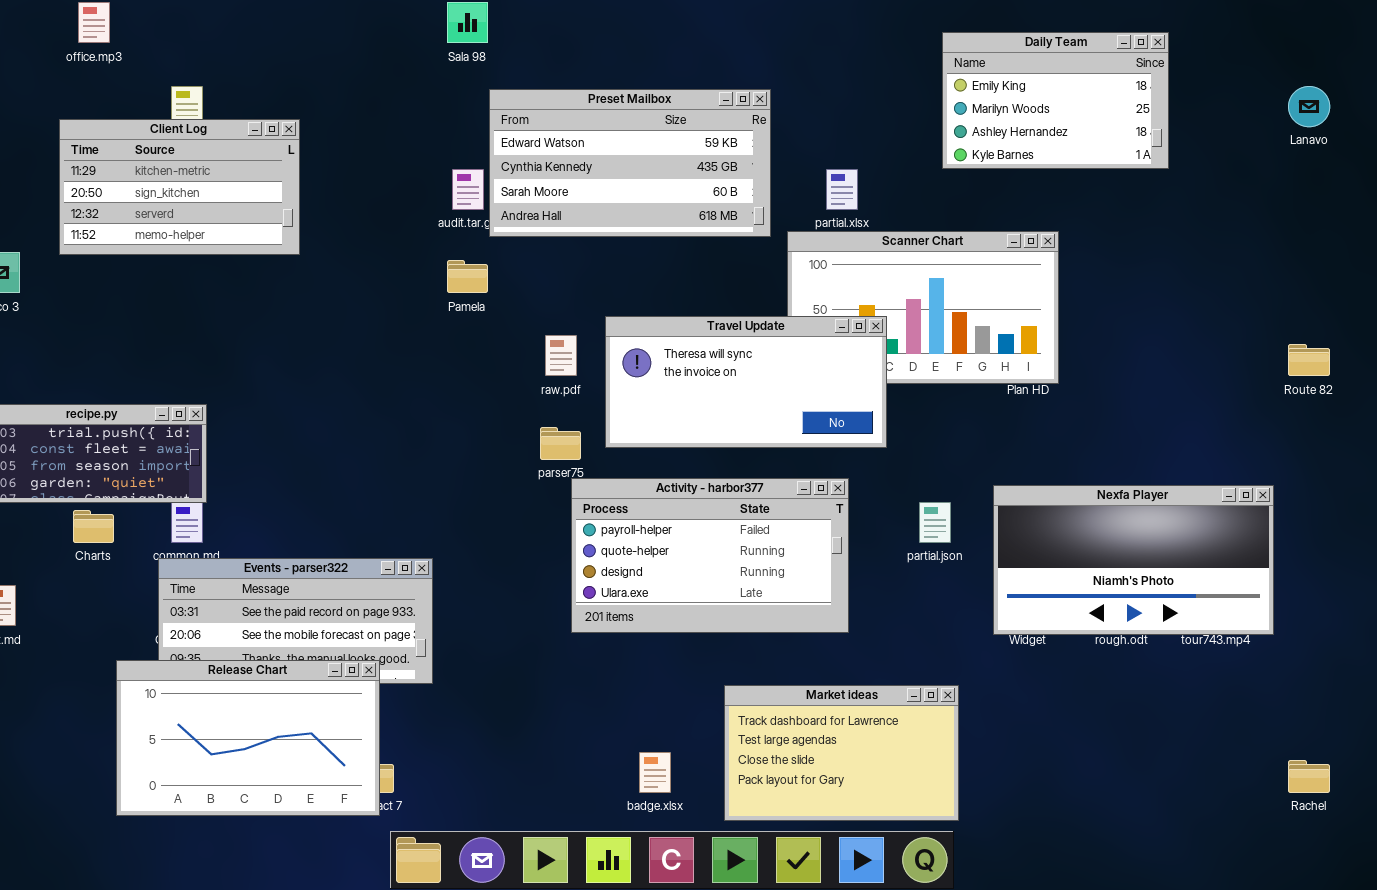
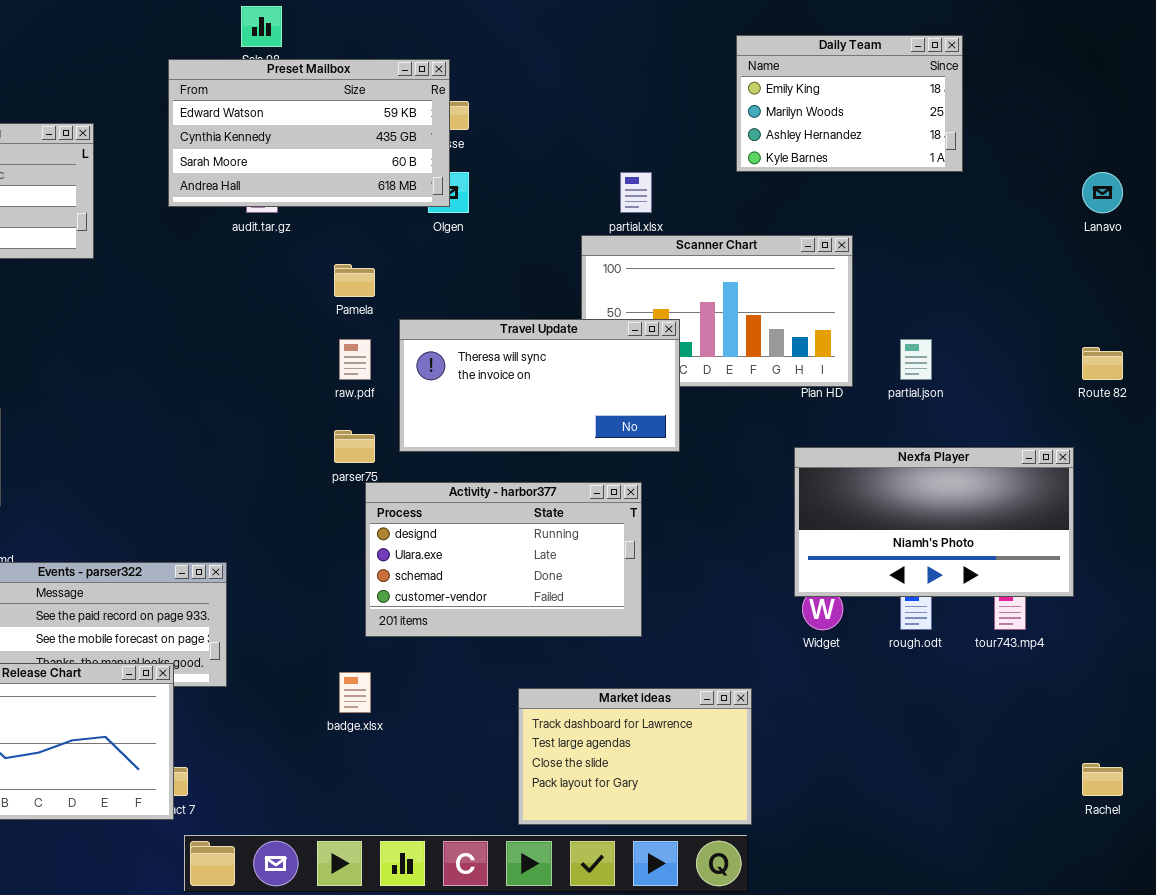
Lanavo: [1288,86,1330,127] -> [1082,172,1123,213], moved
Preset Mailbox: [489,89,771,237] -> [168,59,450,207], moved
Pamela: [447,260,488,293] -> [334,264,375,297], moved
Activity - harbor377: [571,478,849,633] -> [365,482,642,637], scrolled down 2 rows
Nexfa Player: [993,485,1274,635] -> [794,447,1074,597], moved
partial.json: [919,502,951,543] -> [900,339,932,380], moved
badge.xlsx: [639,752,671,793] -> [339,672,371,713], moved

